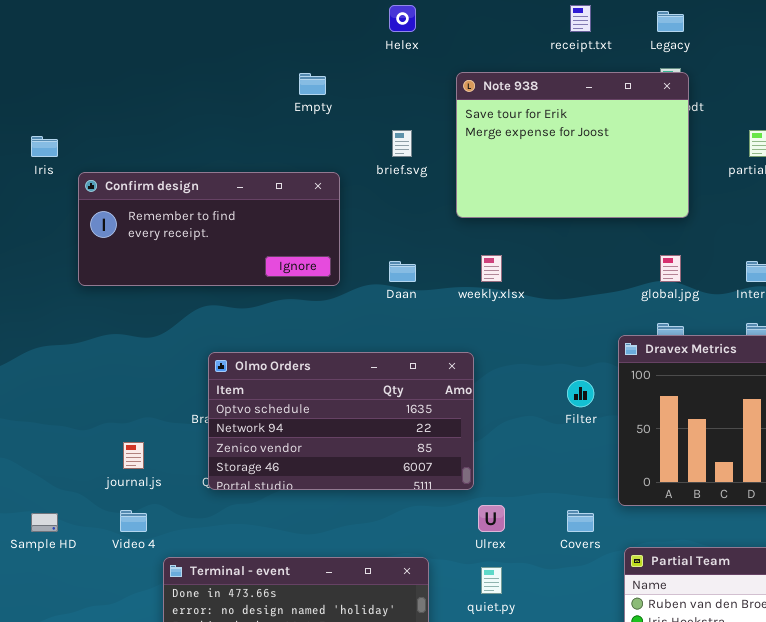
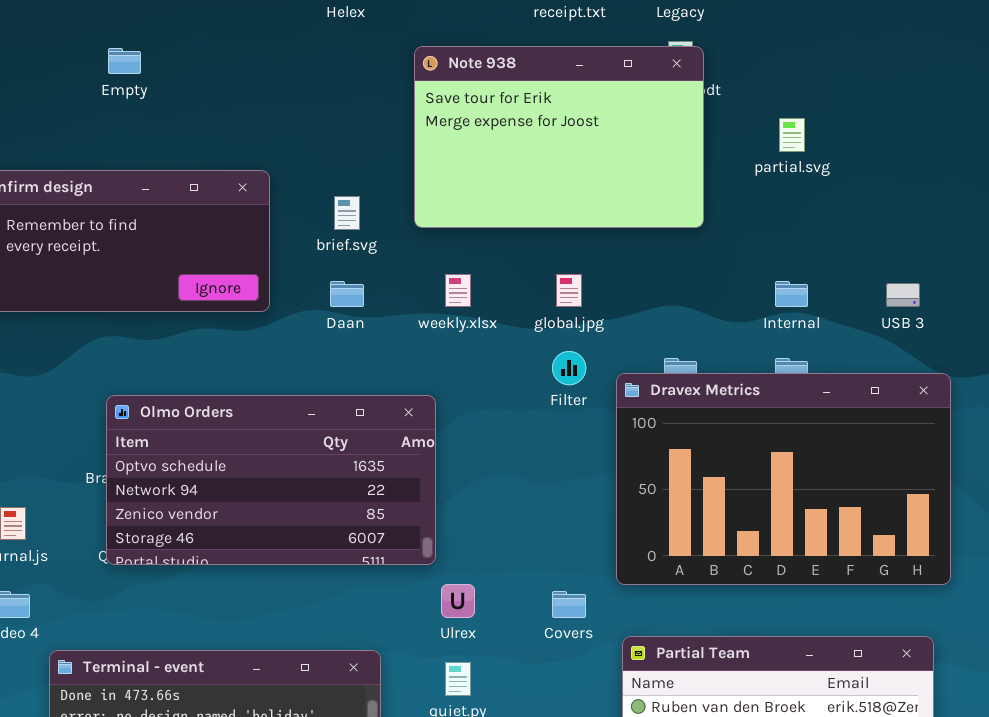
Empty: [299,73,326,95] -> [108,48,141,74], moved
brief.svg: [392,130,412,157] -> [334,196,360,230], moved
global.jpg: [660,255,681,282] -> [556,274,582,307], moved
Filter: [567,380,594,407] -> [552,351,586,385], moved

